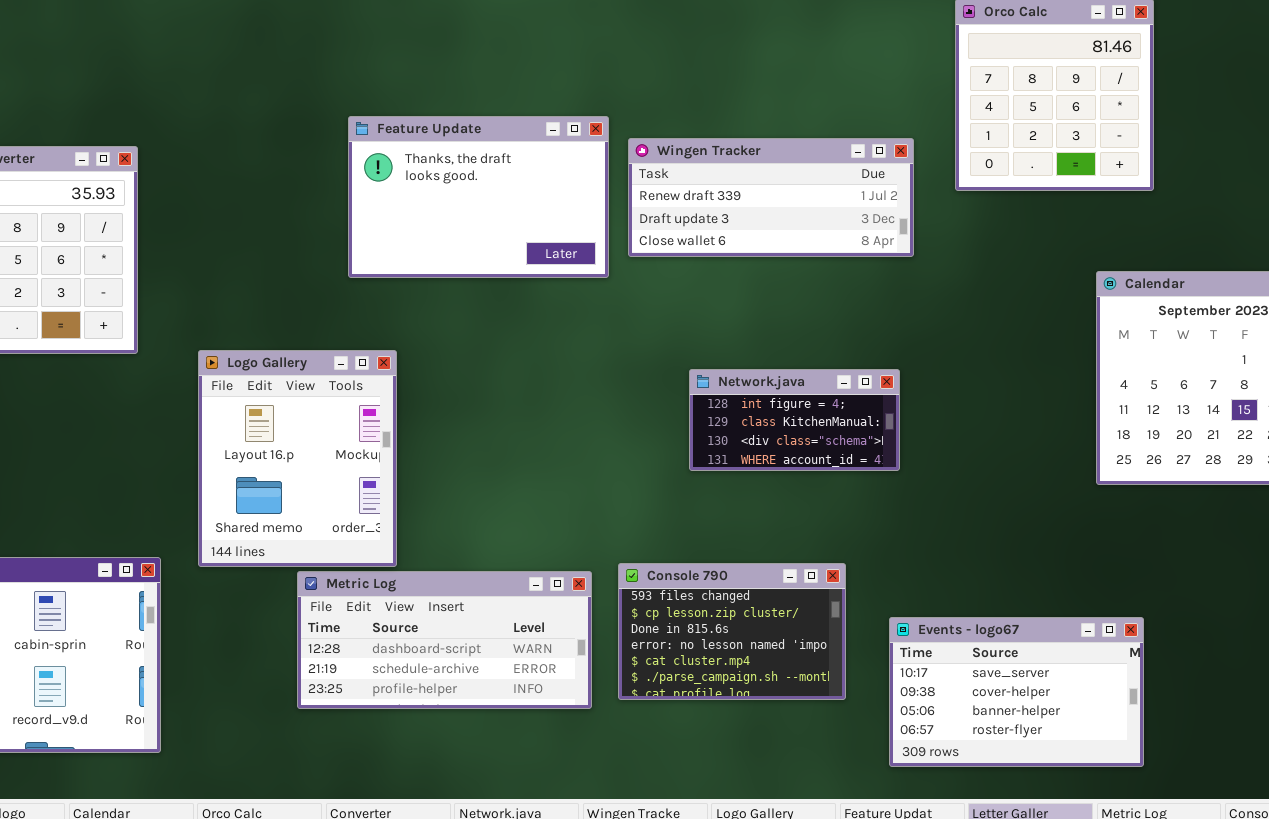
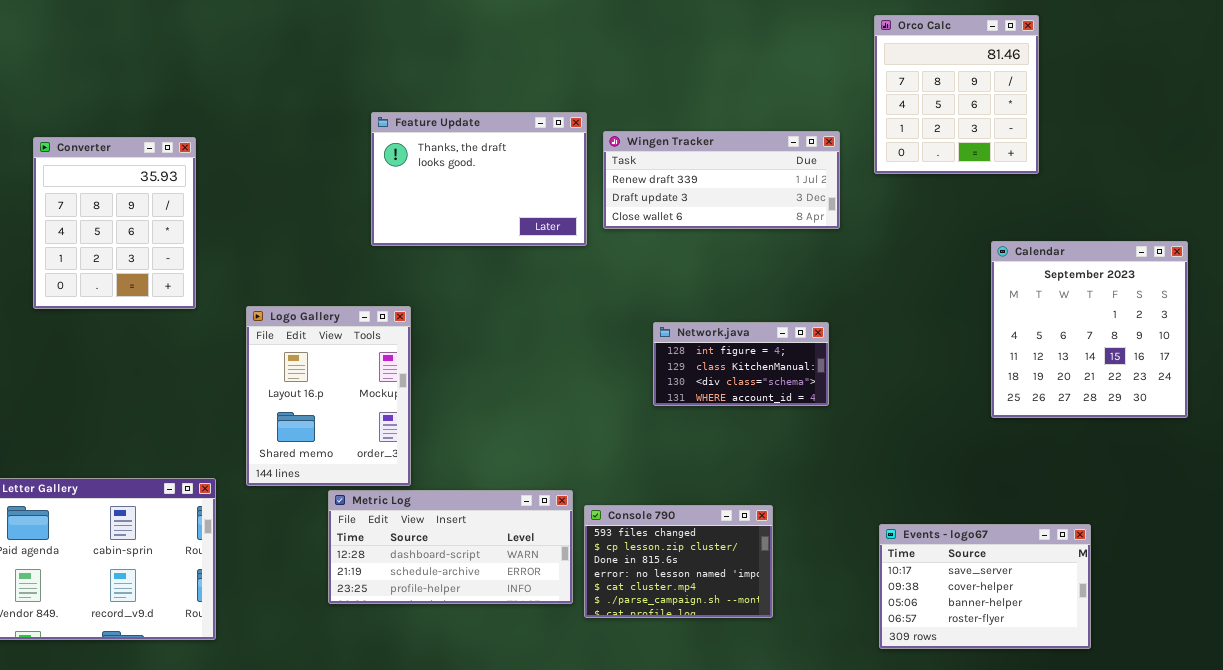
Console 790: [618,563,846,700] -> [584,505,773,618], moved
Events - logo67: [889,617,1144,767] -> [879,524,1091,649], moved

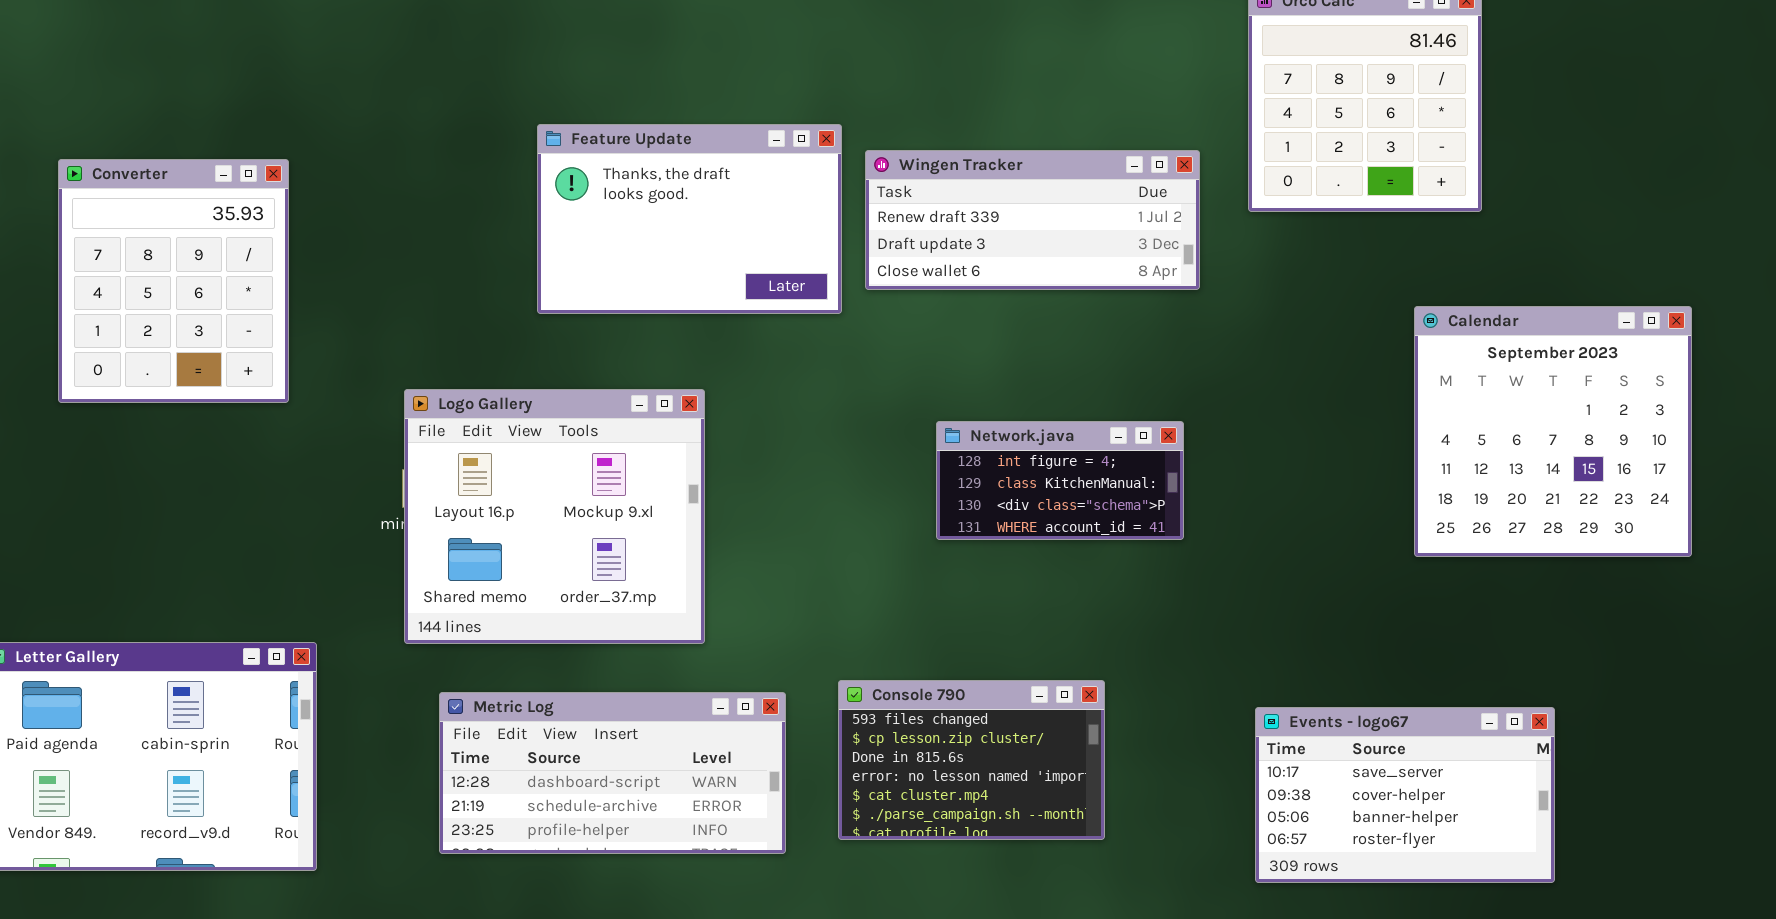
Logo Gallery: [246,306,411,486] -> [404,389,705,644], moved, resized
Metric Log: [328,490,573,604] -> [439,692,786,854], moved

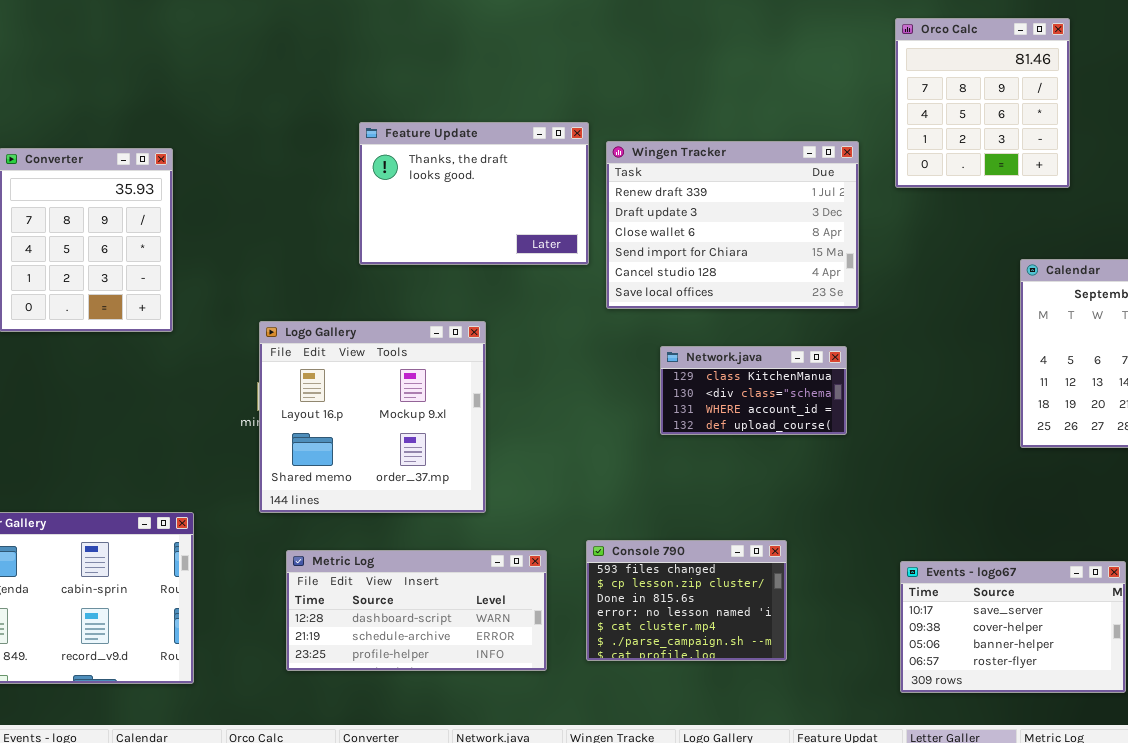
Wingen Tracker: [865,150,1200,290] -> [606,141,859,309], resized
Network.java: [936,421,1184,540] -> [660,346,847,435], scrolled down 1 row

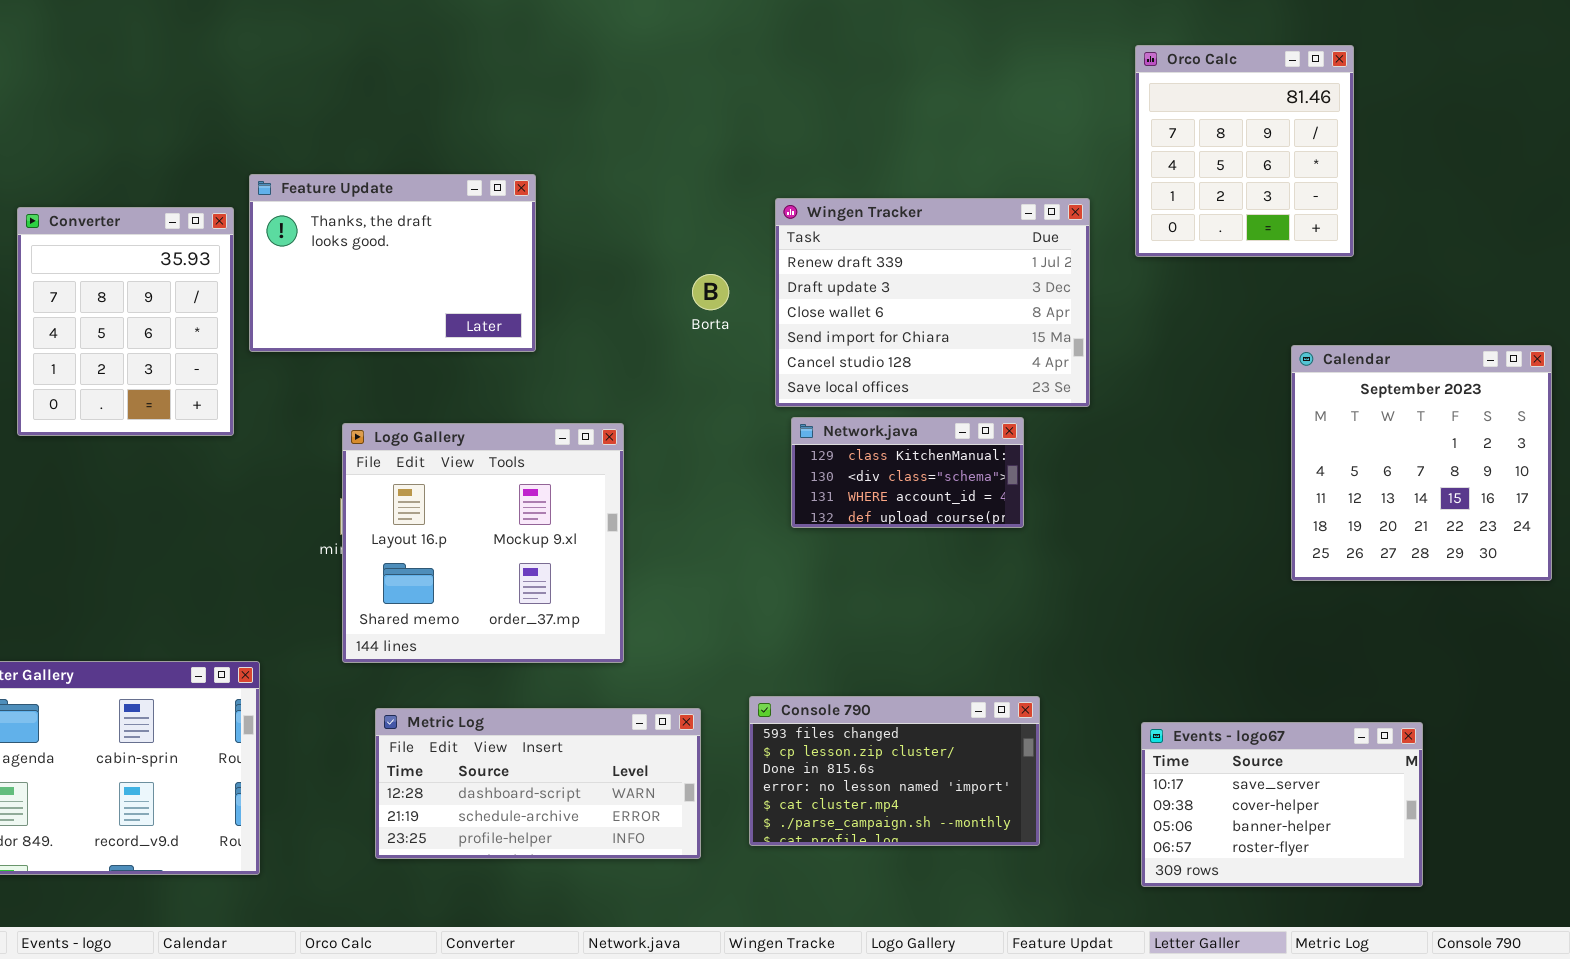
Feature Update: [359,122,589,265] -> [249,174,536,352], moved
Network.java: [660,346,847,435] -> [791,417,1024,528], moved
Console 790: [586,540,787,661] -> [749,696,1040,846], resized

